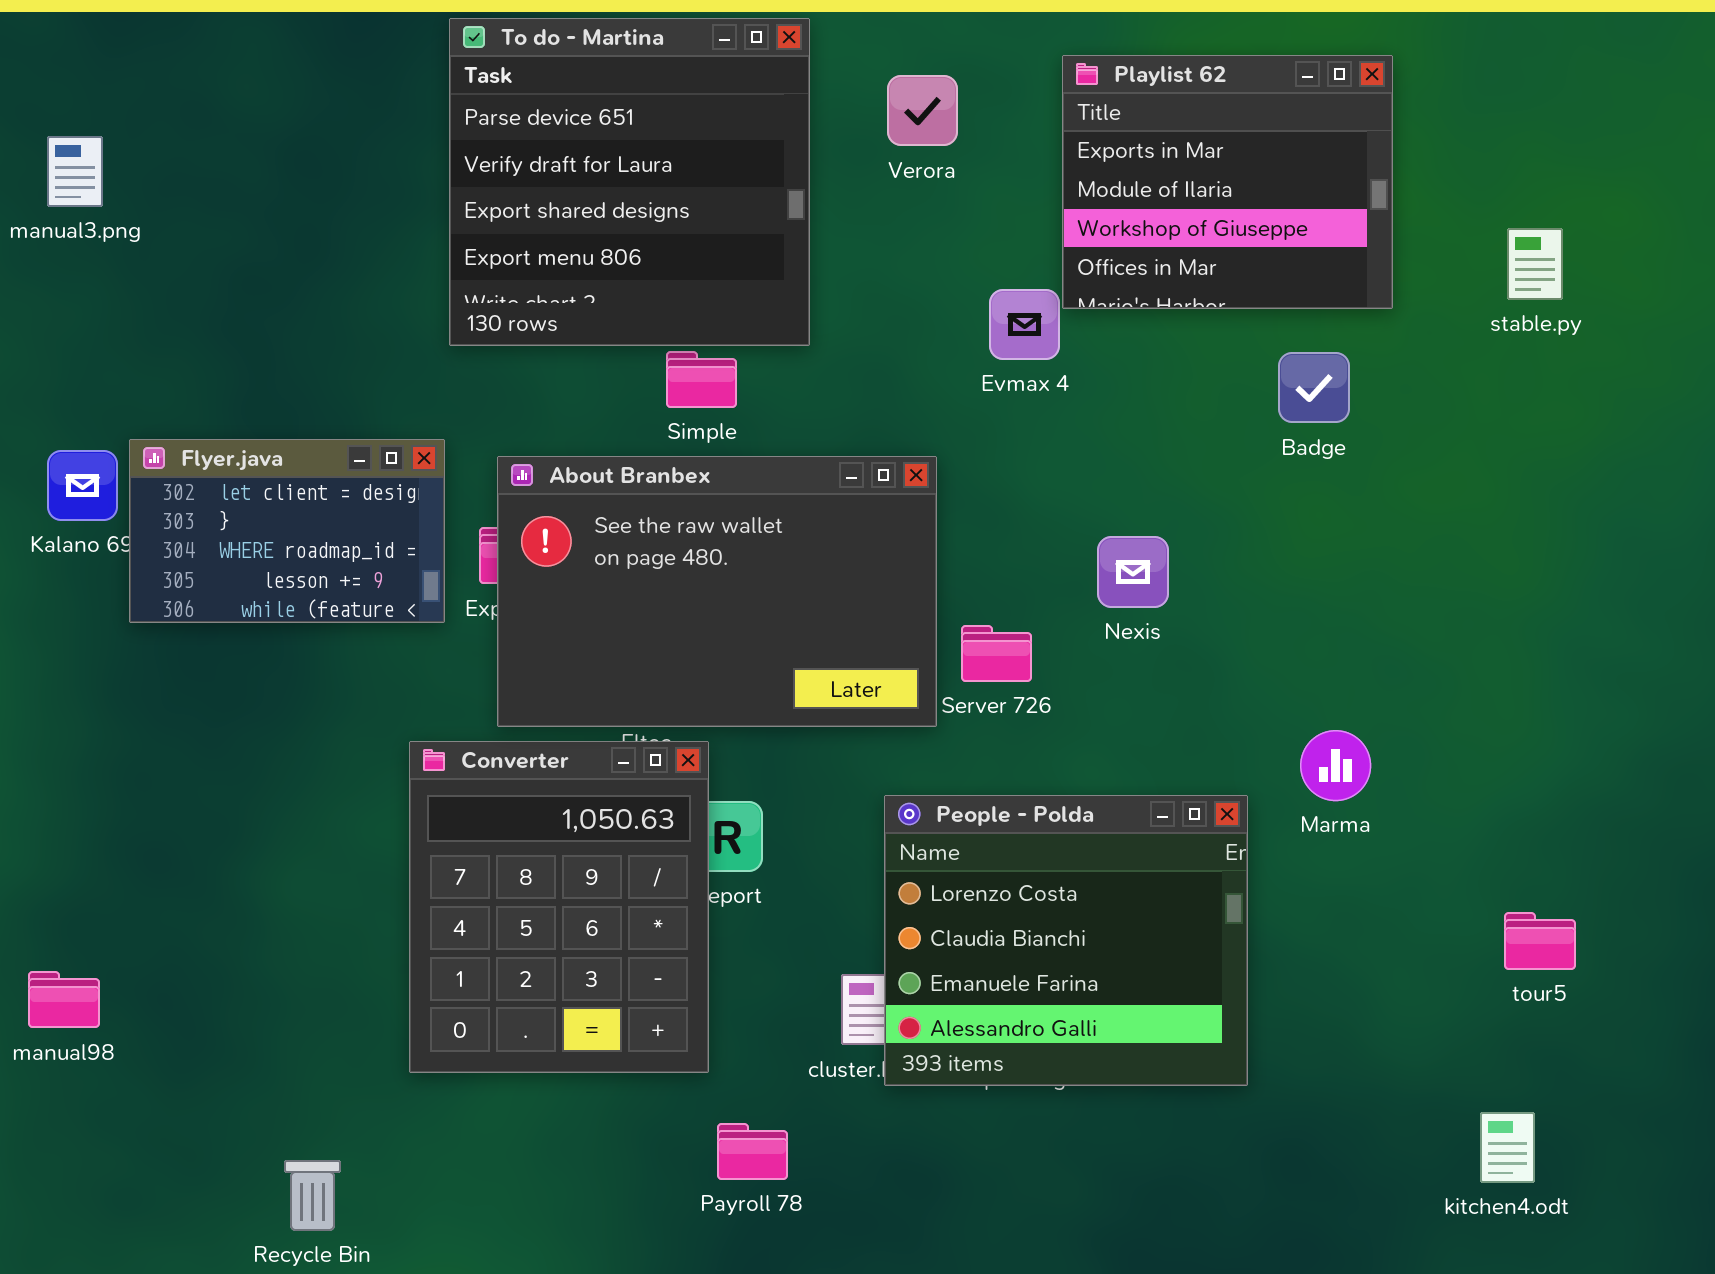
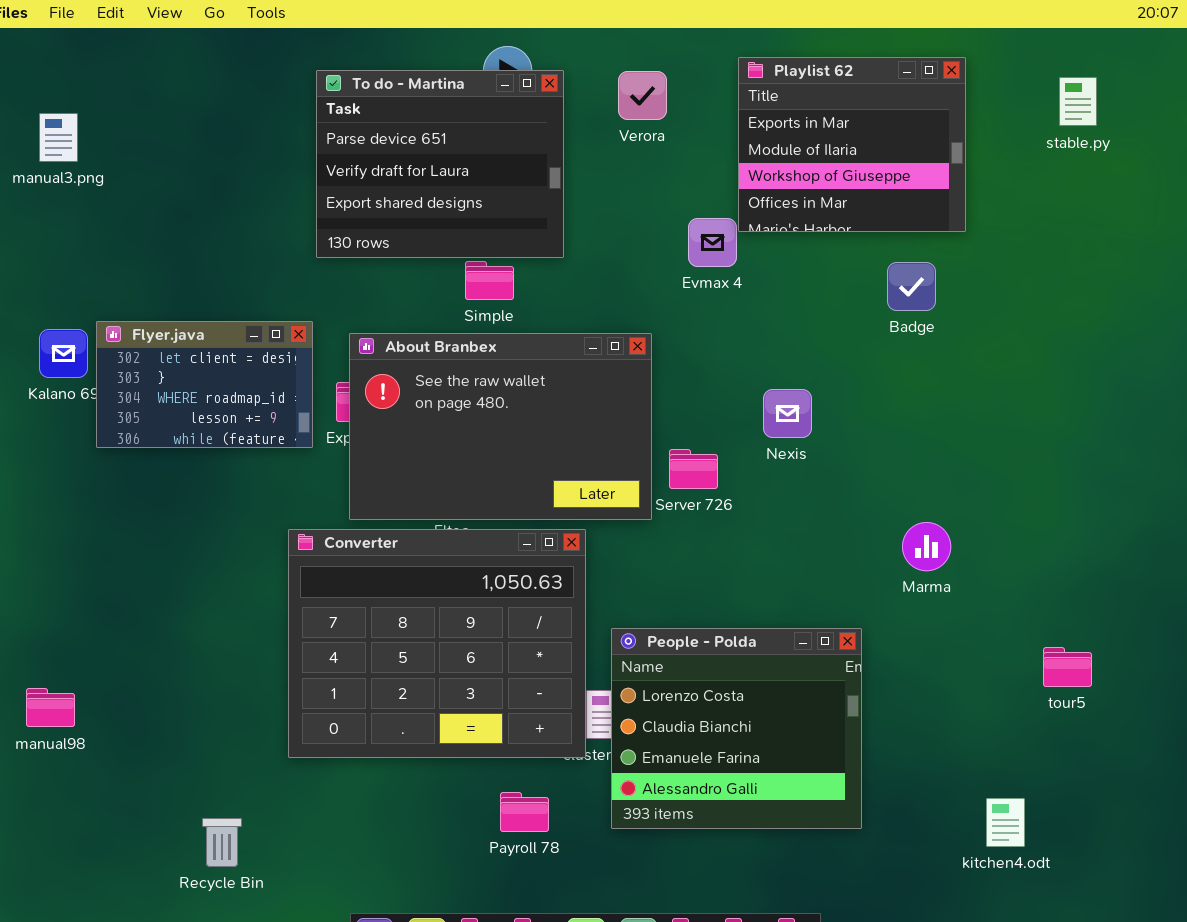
To do - Martina: [449,18,810,346] -> [316,70,564,258], resized
stable.py: [1507,228,1563,300] -> [1059,77,1097,126], moved
Converter: [409,741,709,1073] -> [288,529,586,758], resized
People - Polda: [884,795,1248,1086] -> [611,628,862,829], moved
kitchen4.odt: [1480,1112,1535,1183] -> [986,798,1025,847], moved

